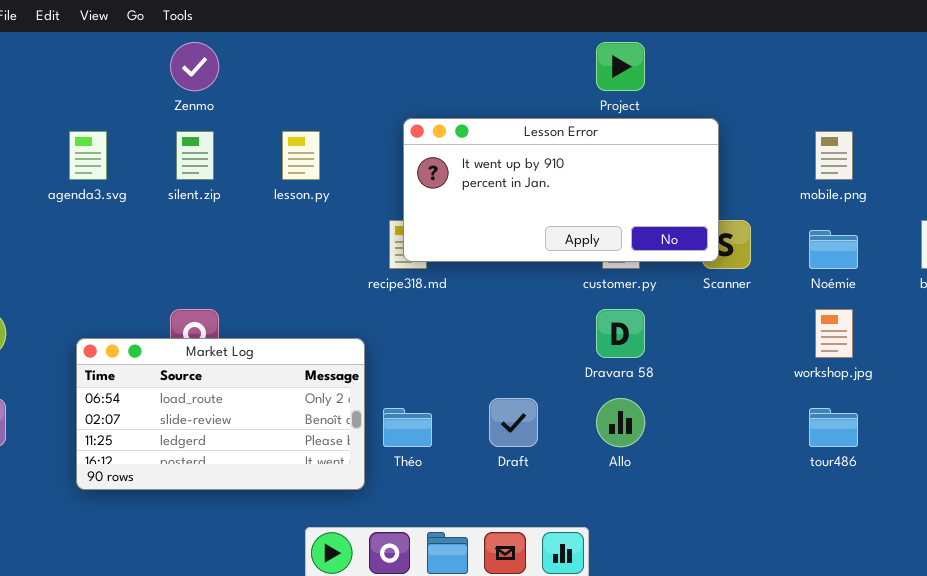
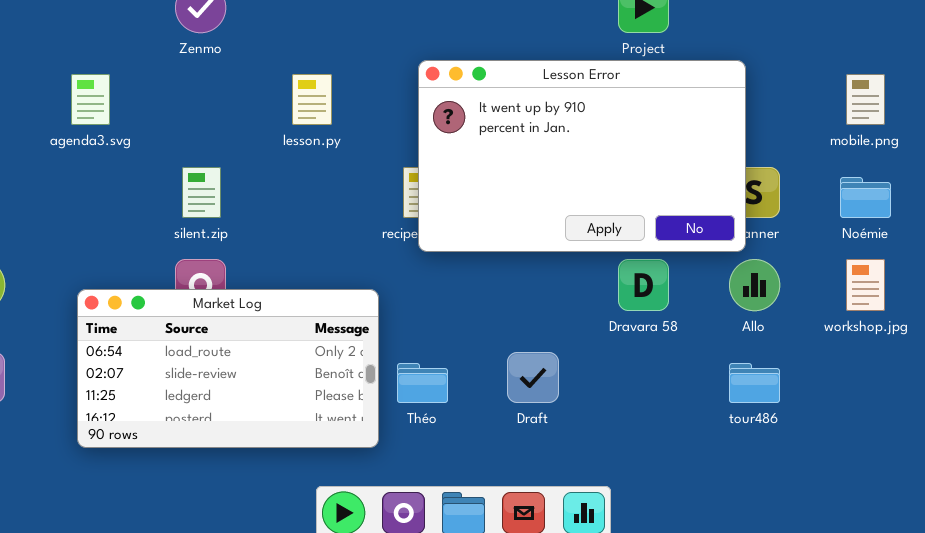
Lesson Error: [403,118,719,262] -> [418,60,746,252], resized
silent.zip: [176,131,214,180] -> [182,167,221,218], moved
Allo: [596,398,645,447] -> [729,259,780,311], moved
tour486: [809,408,858,447] -> [729,363,780,403], moved

